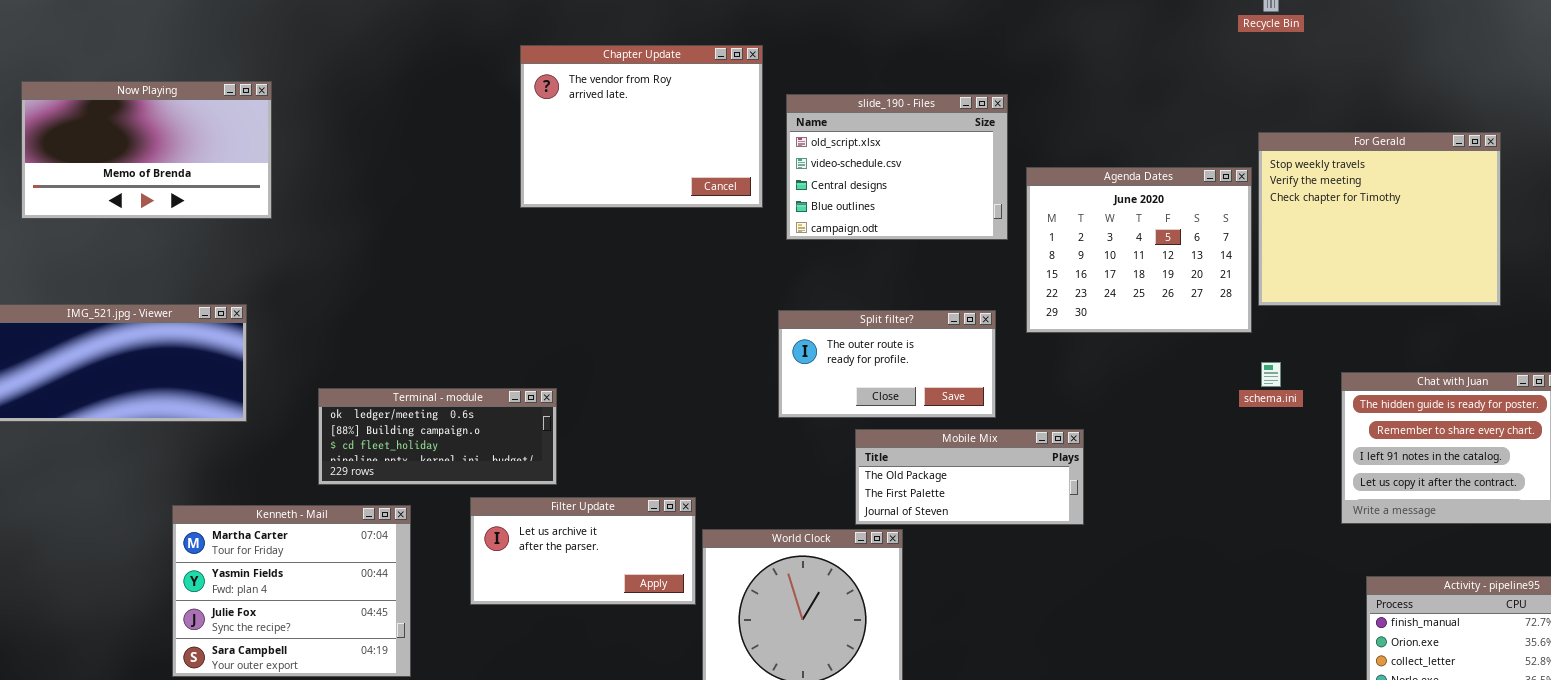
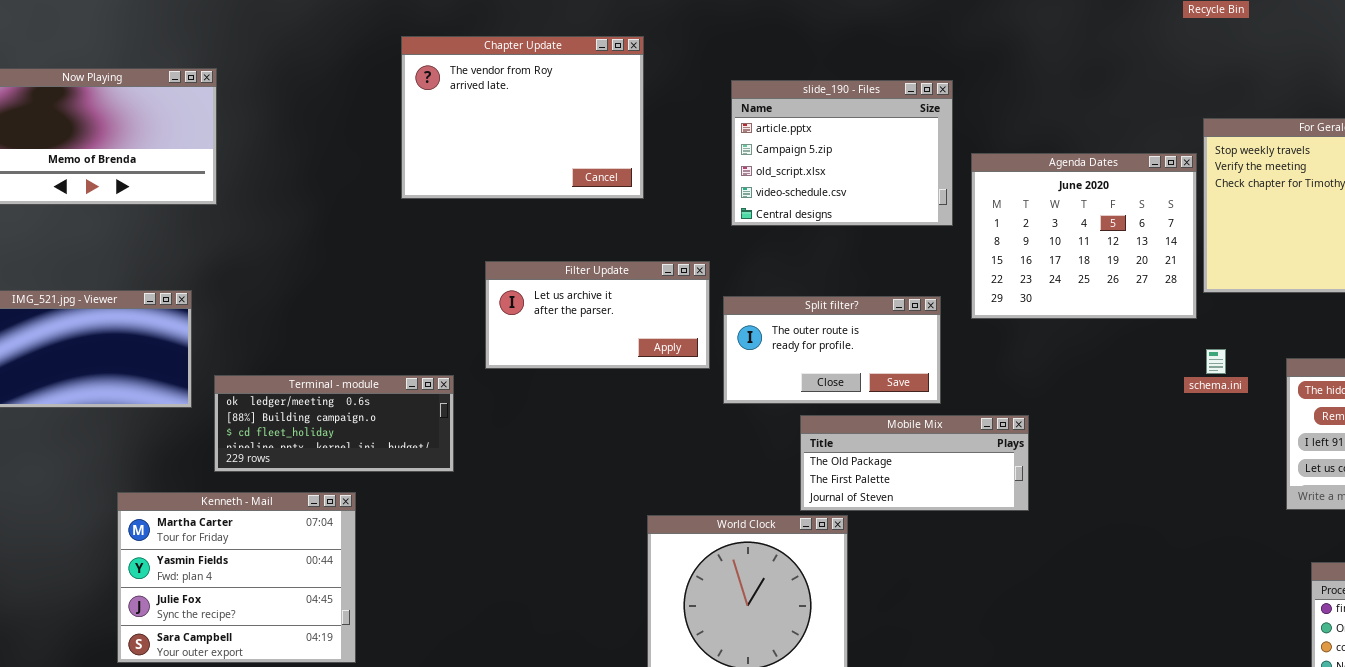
Chapter Update: [520,45,763,208] -> [401,36,644,199], moved
slide_190 - Files: [786,94,1008,240] -> [731,80,953,226], scrolled up 2 rows
Terminal - module: [318,388,557,485] -> [214,375,454,472], moved
Filter Update: [470,497,696,605] -> [485,261,710,369], moved

